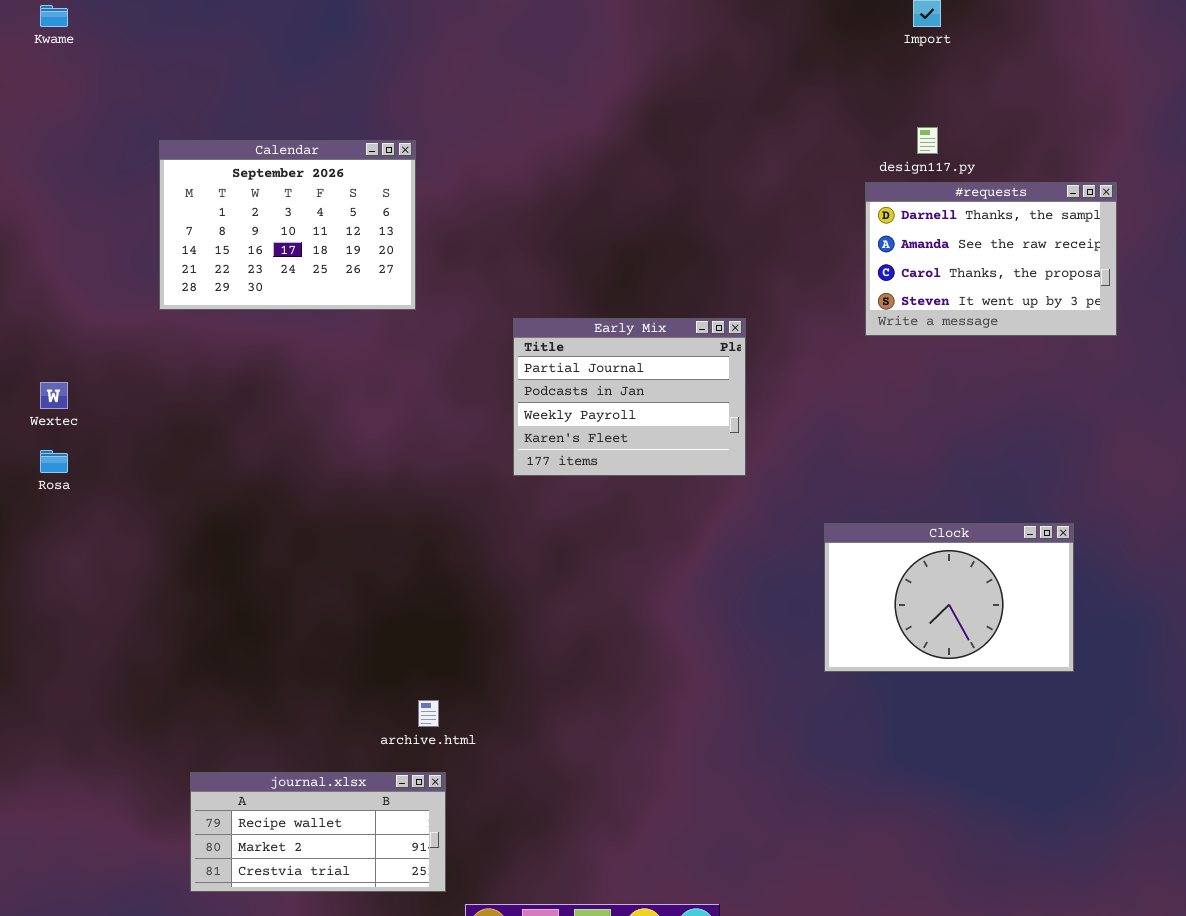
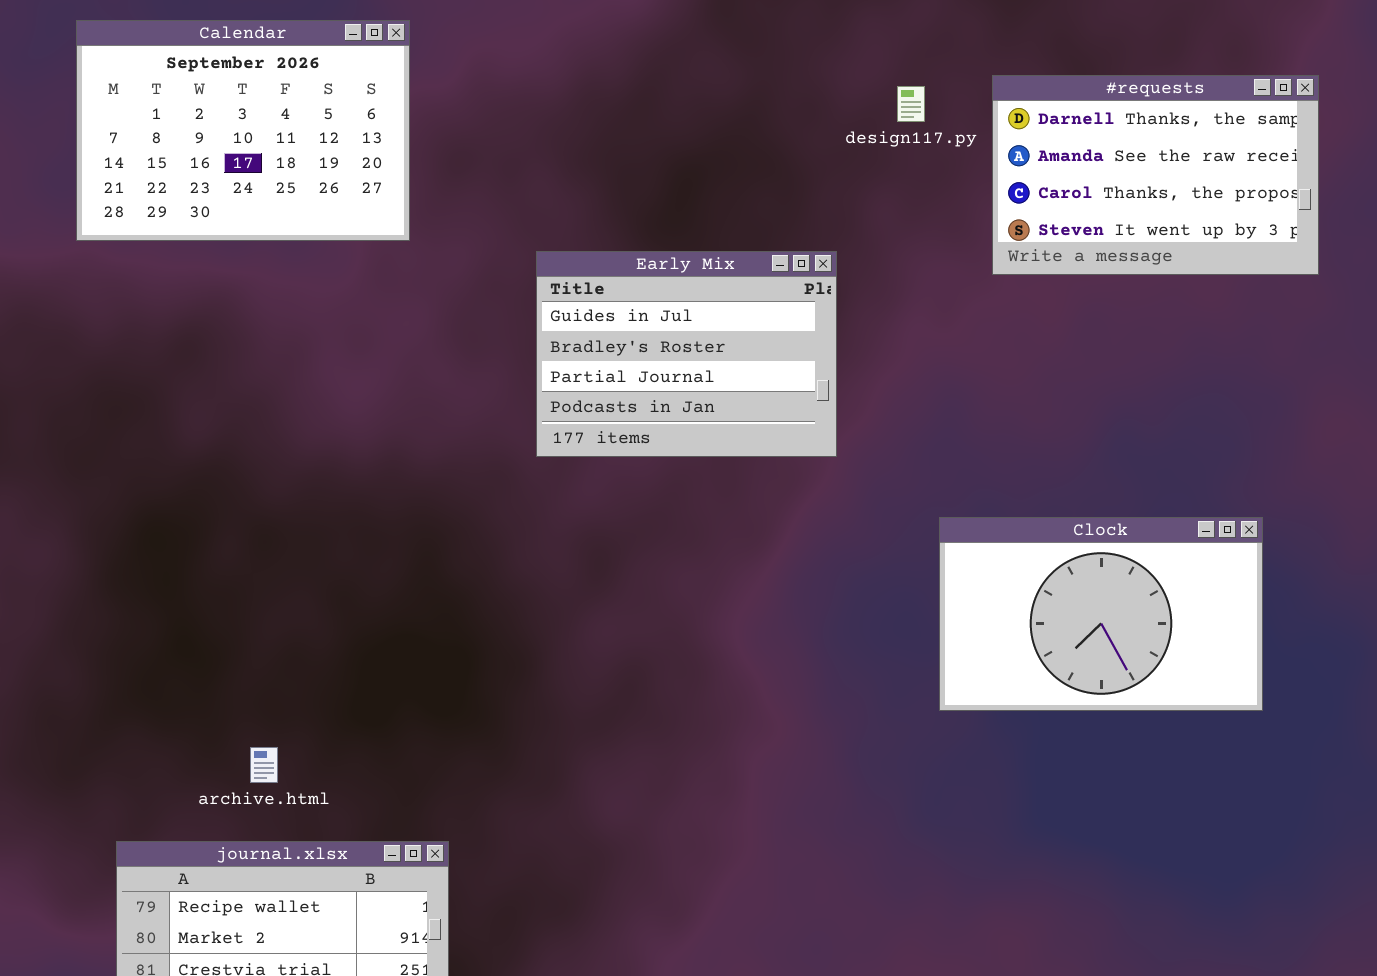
design117.py: [917,127,938,154] -> [897,86,925,122], moved
Early Mix: [513,318,746,476] -> [536,251,837,457], scrolled up 2 rows
archive.html: [418,700,439,727] -> [250,747,278,783], moved

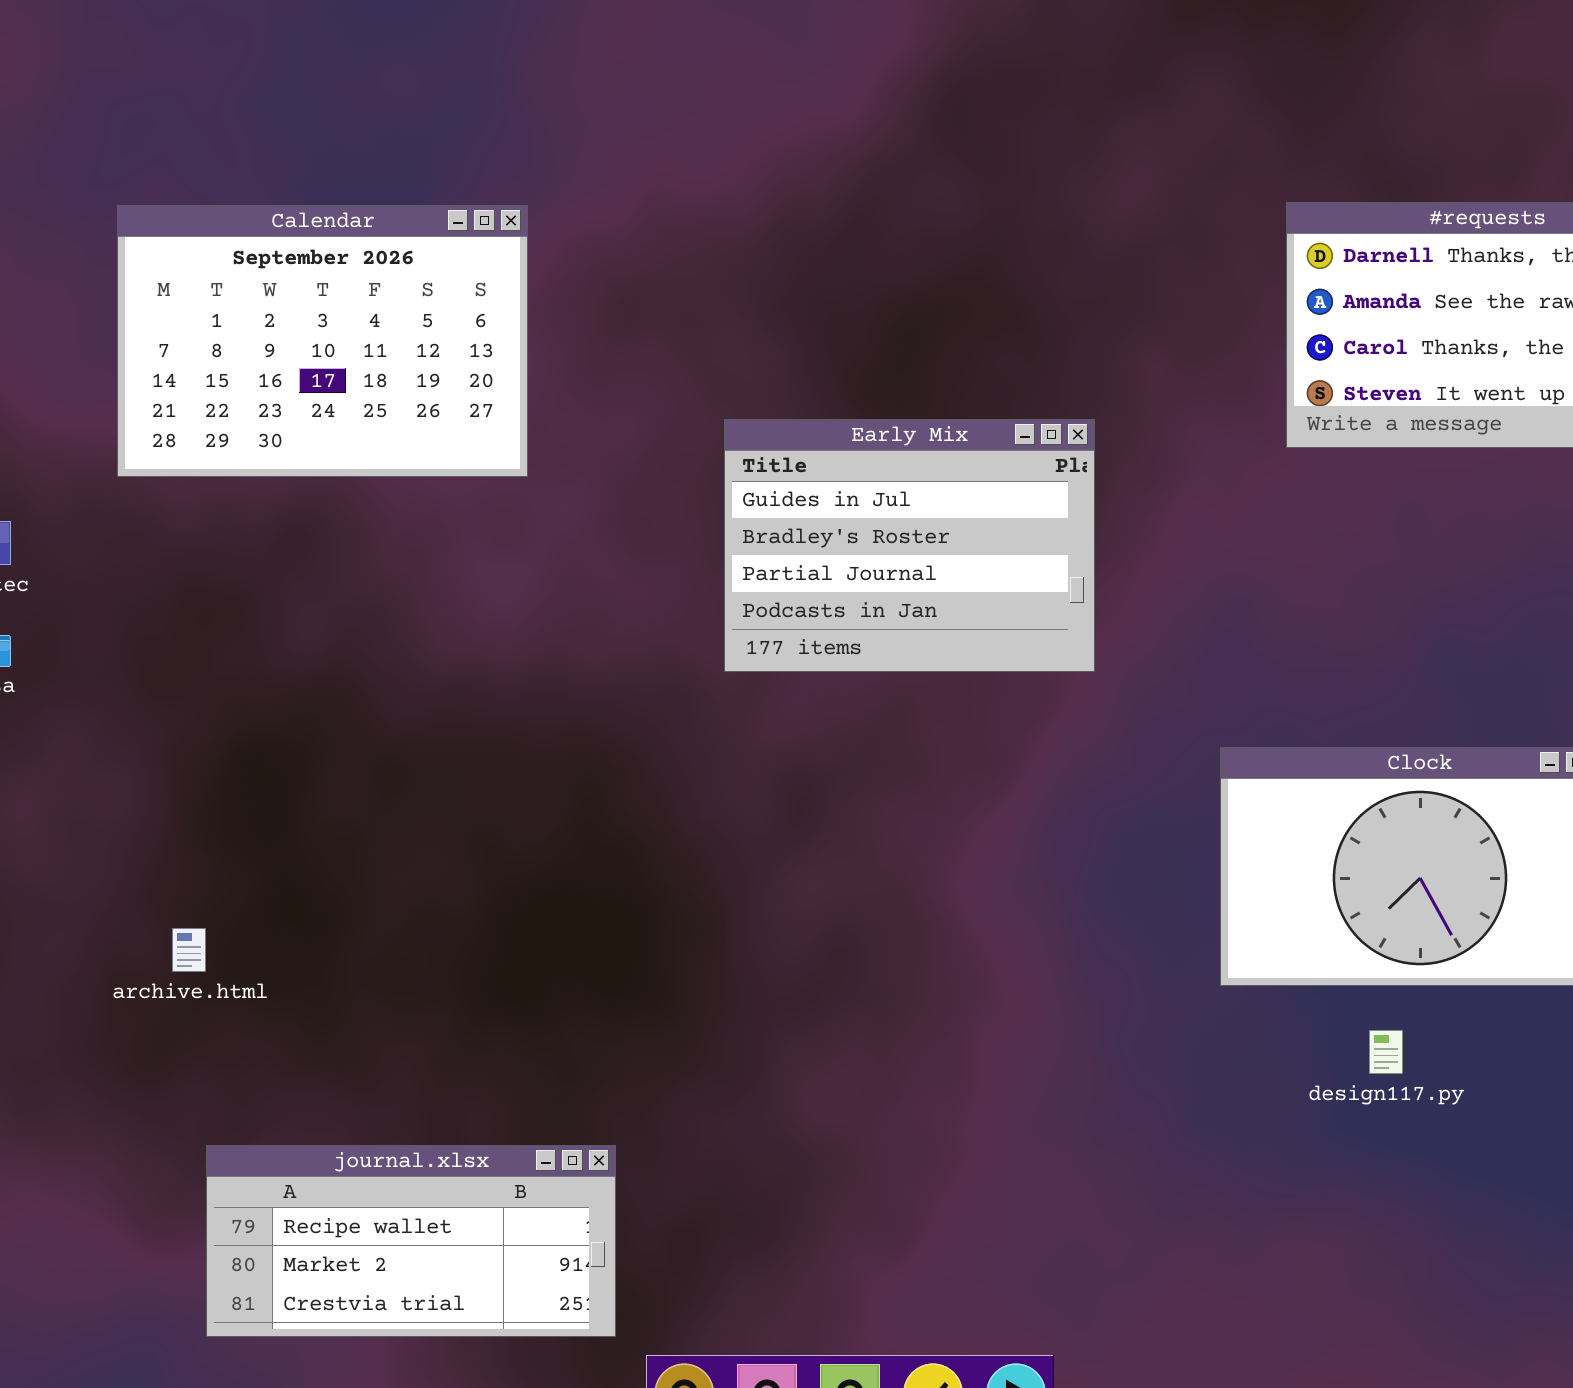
Calendar: [76,20,410,241] -> [117,205,528,477], moved
design117.py: [897,86,925,122] -> [1369,1030,1403,1074], moved
archive.html: [250,747,278,783] -> [172,928,206,972], moved

